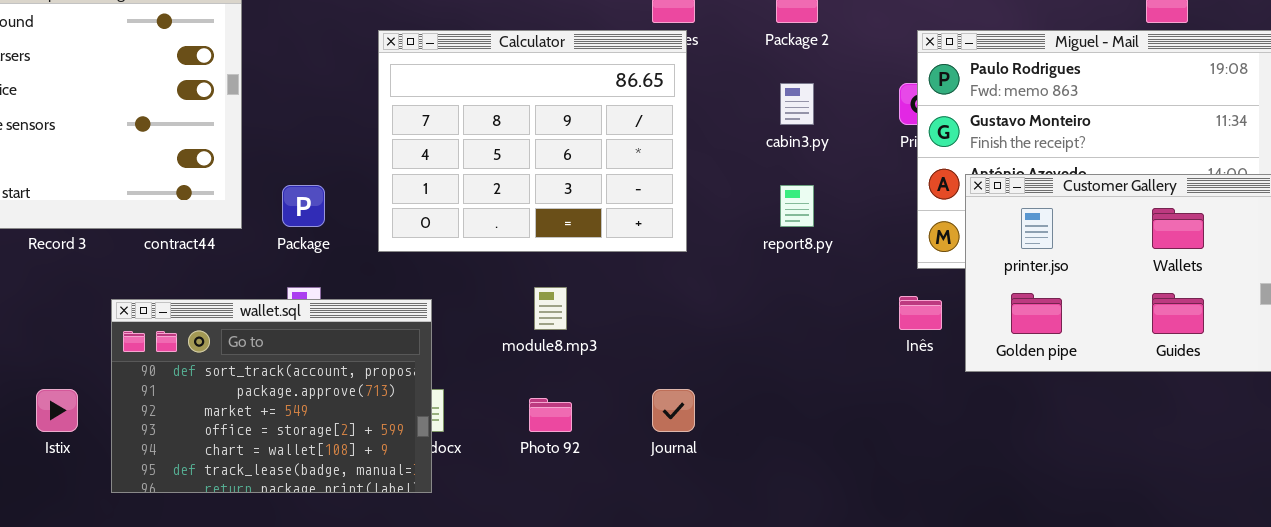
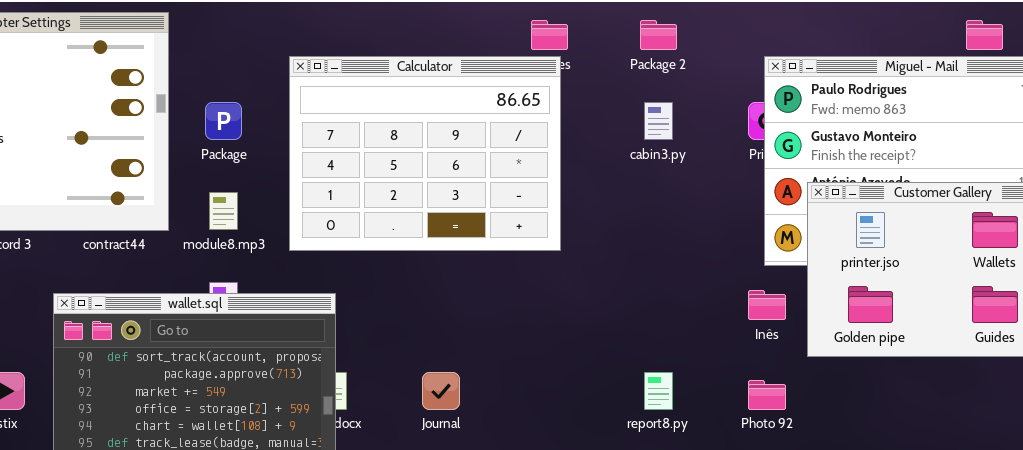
Package: [282,185,325,227] -> [205,102,242,140], moved
report8.py: [780,185,814,227] -> [644,372,673,410], moved
module8.mp3: [534,287,567,330] -> [209,192,238,230], moved
Journal: [652,389,695,432] -> [422,372,460,410], moved
Photo 92: [529,398,572,432] -> [748,380,786,410], moved

